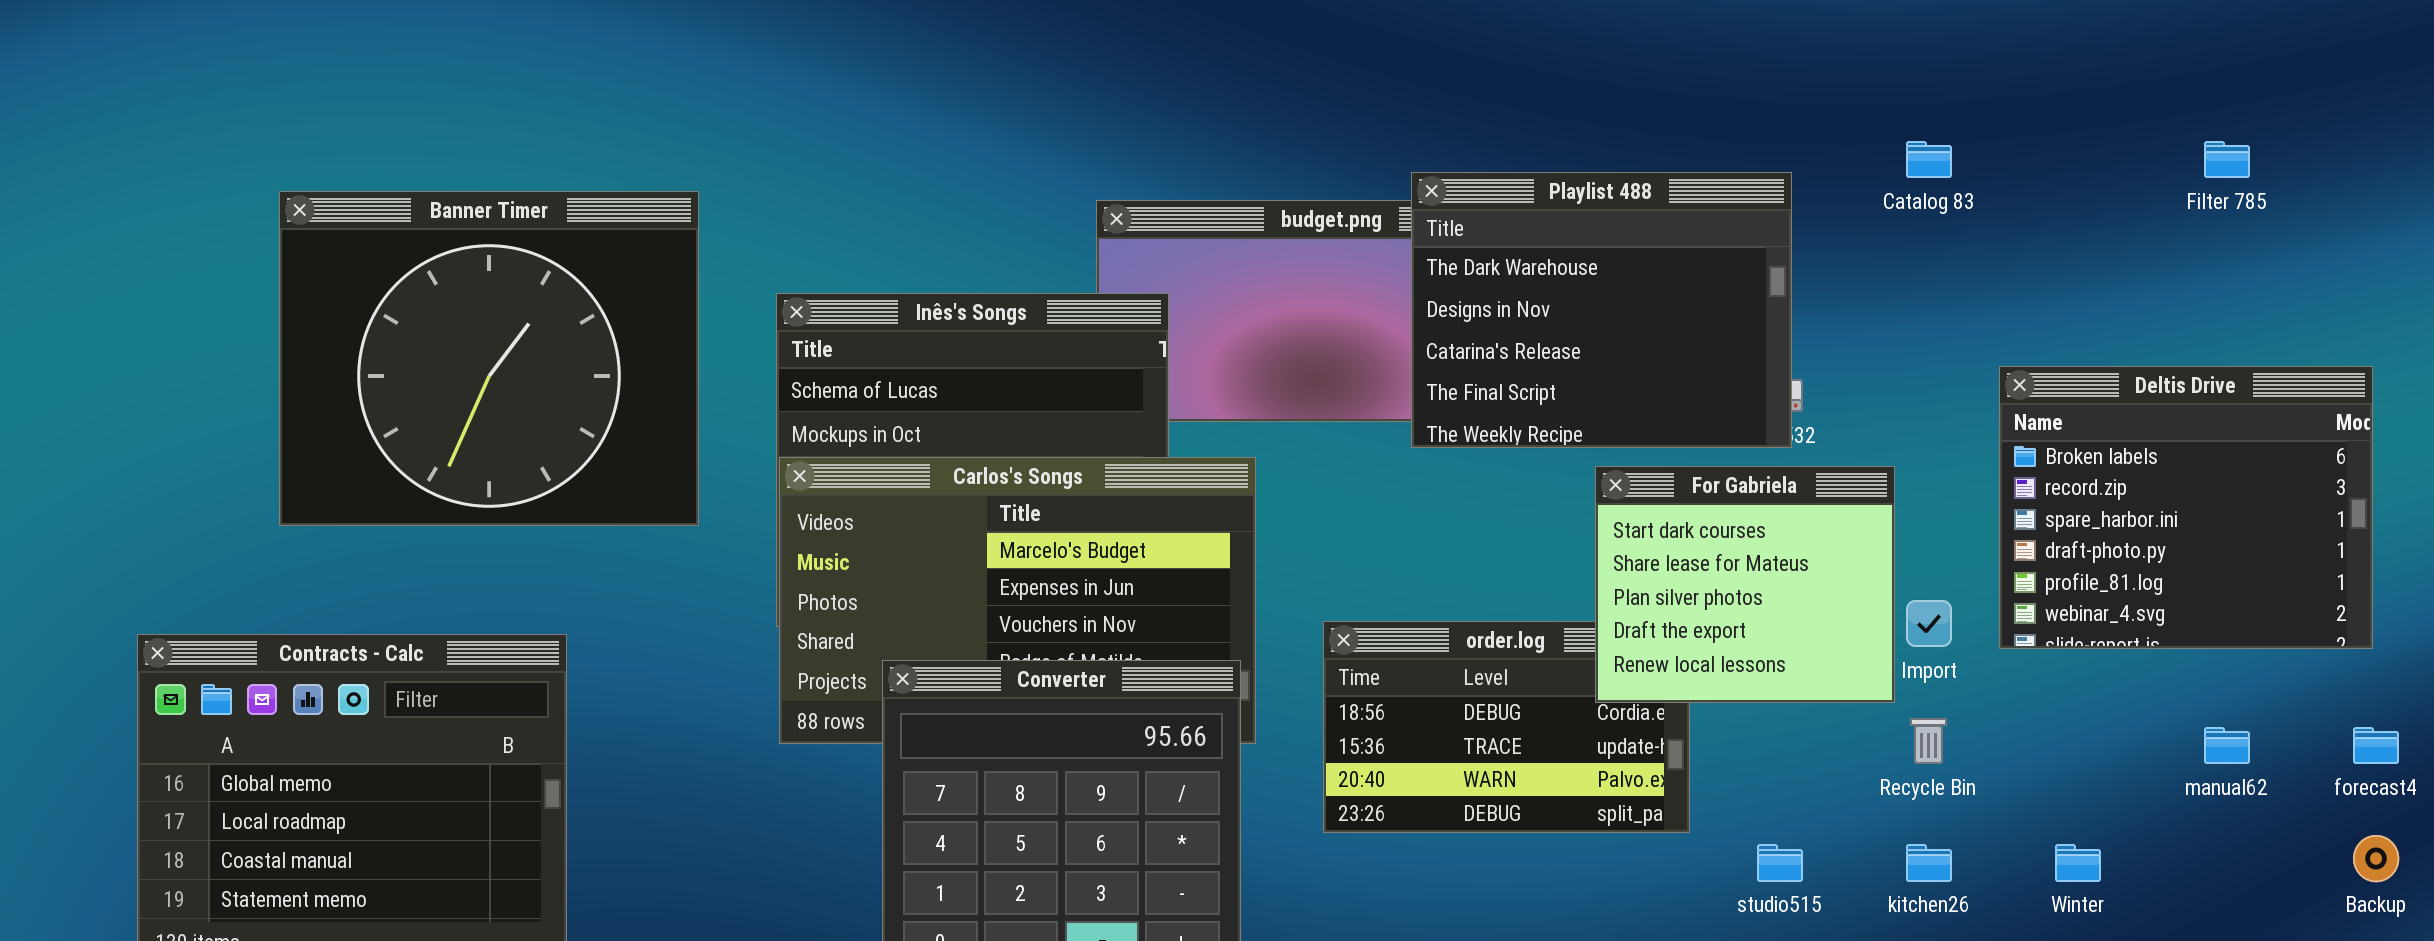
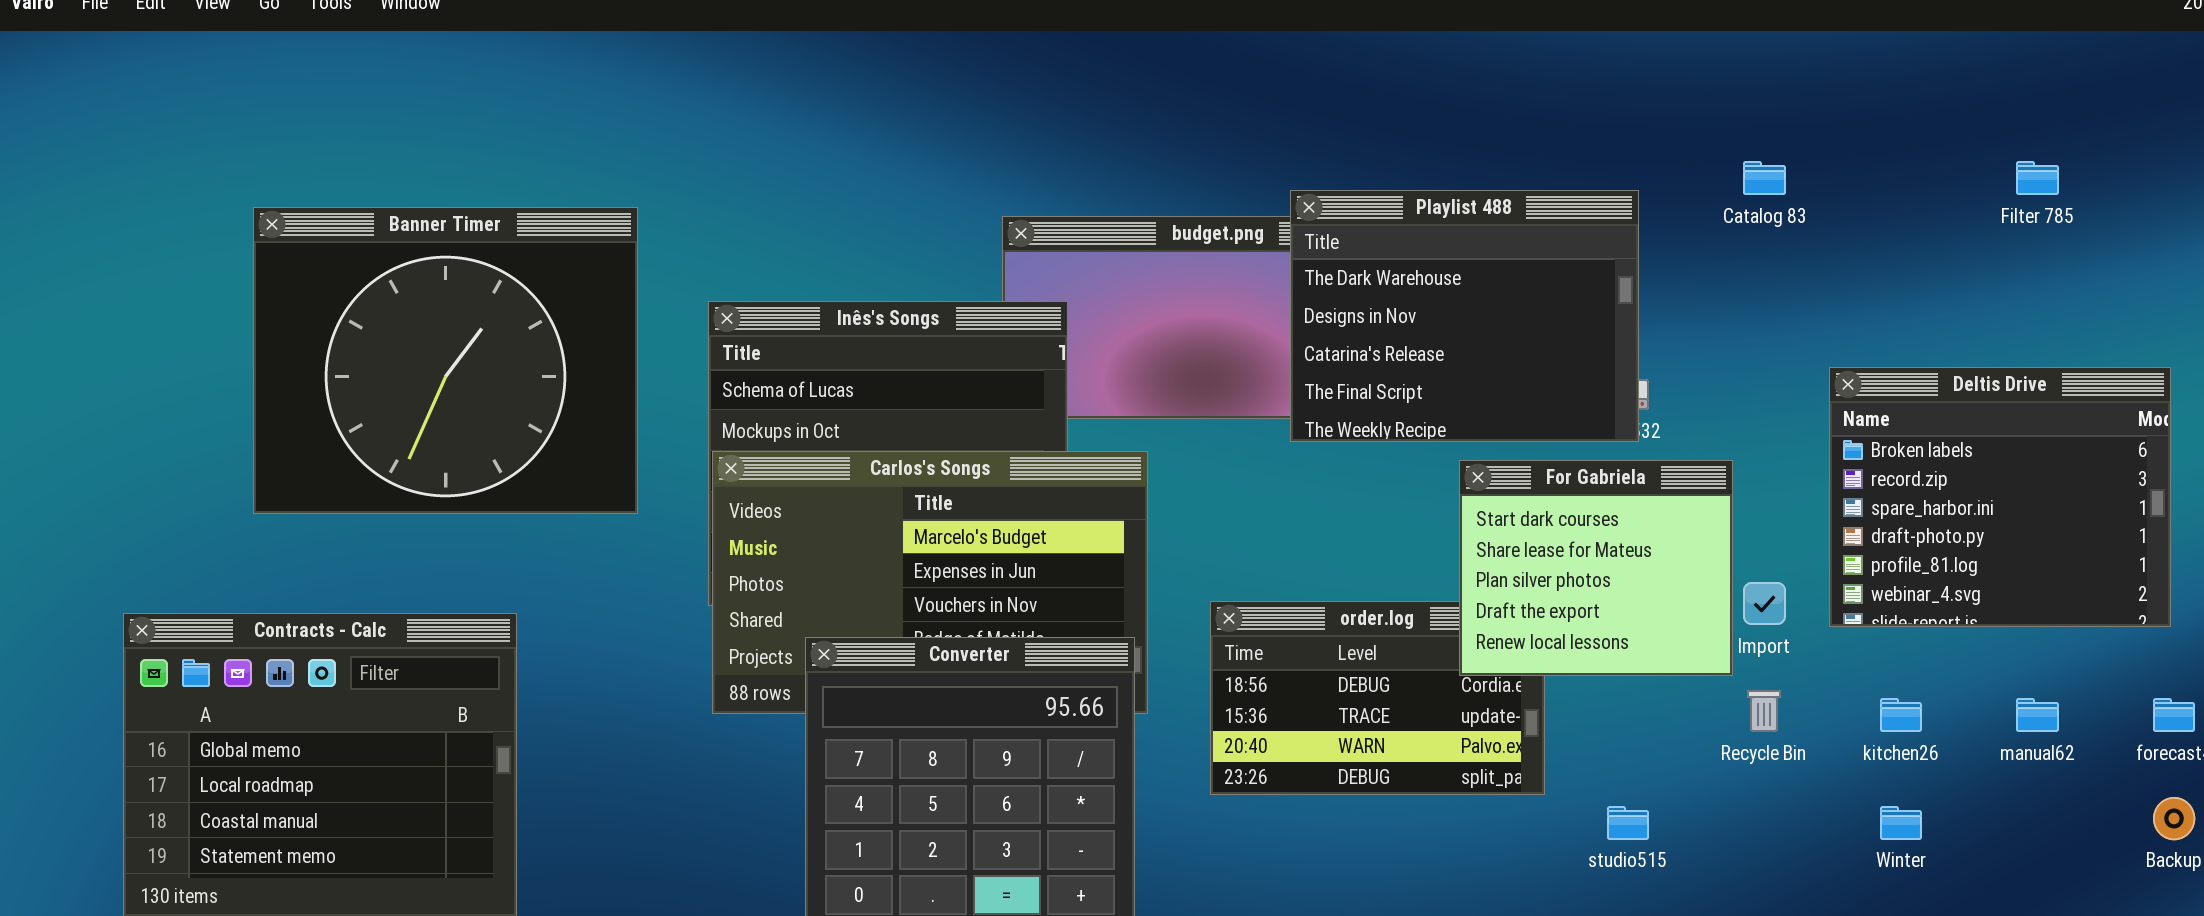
kitchen26: [1906,844,1952,882] -> [1880,698,1922,732], moved

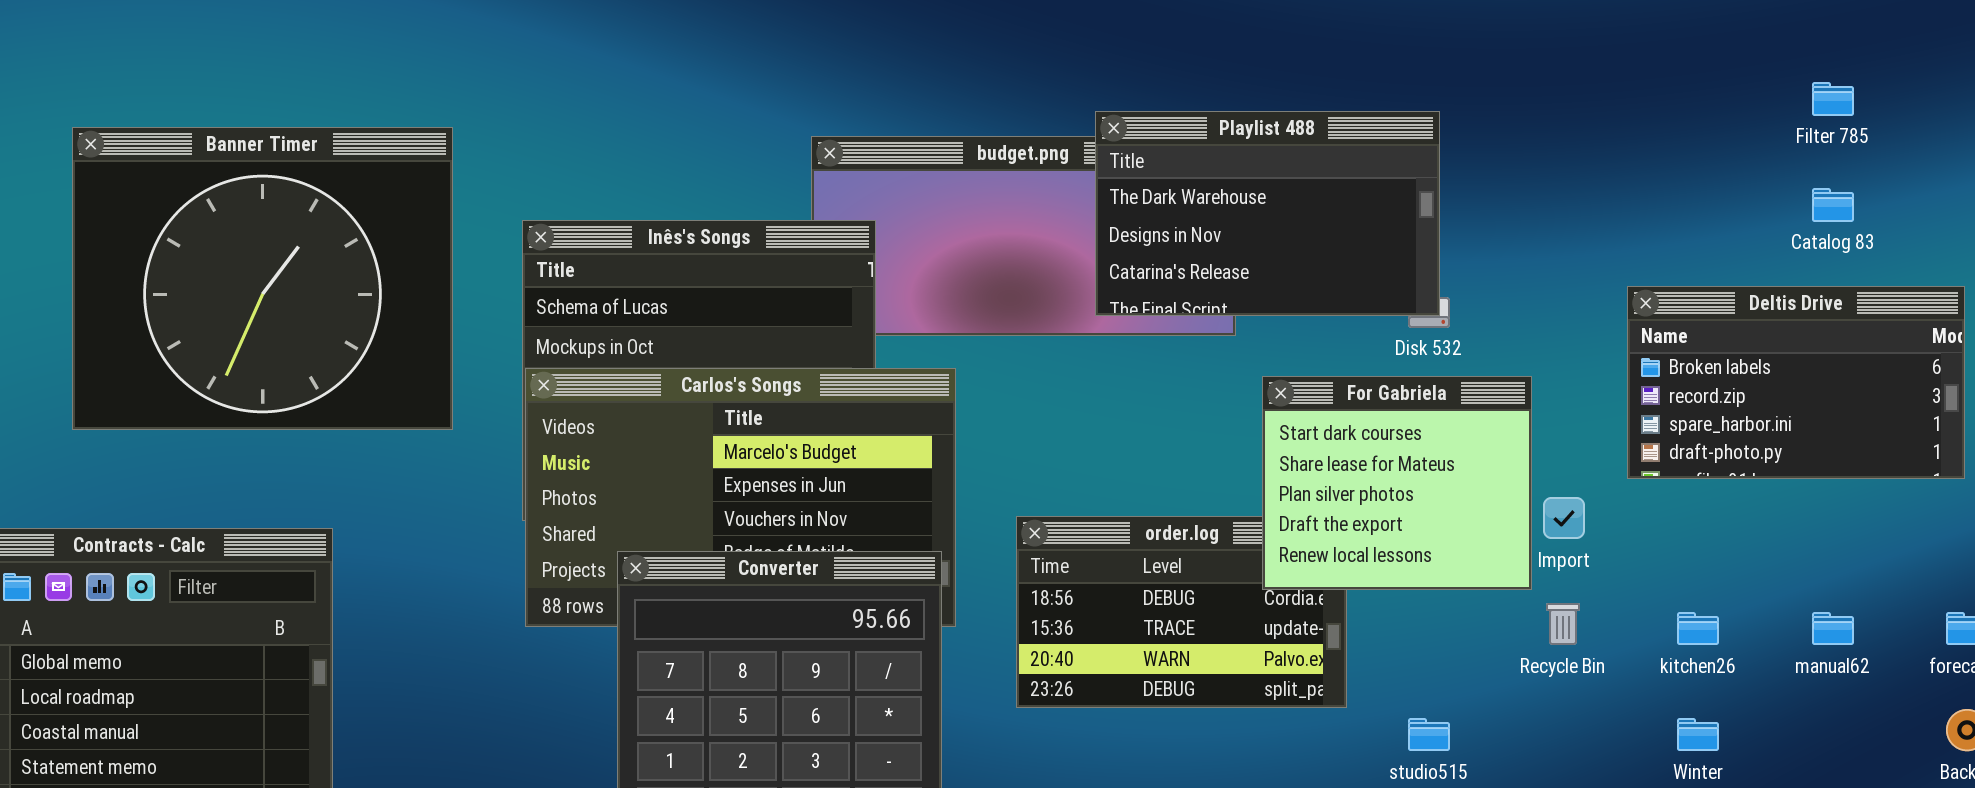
Catalog 83: [1743,161,1786,195] -> [1812,188,1854,222], moved
Playlist 488: [1290,190,1639,442] -> [1095,111,1440,316], resized
Deltis Drive: [1829,367,2171,627] -> [1627,286,1965,479], resized

